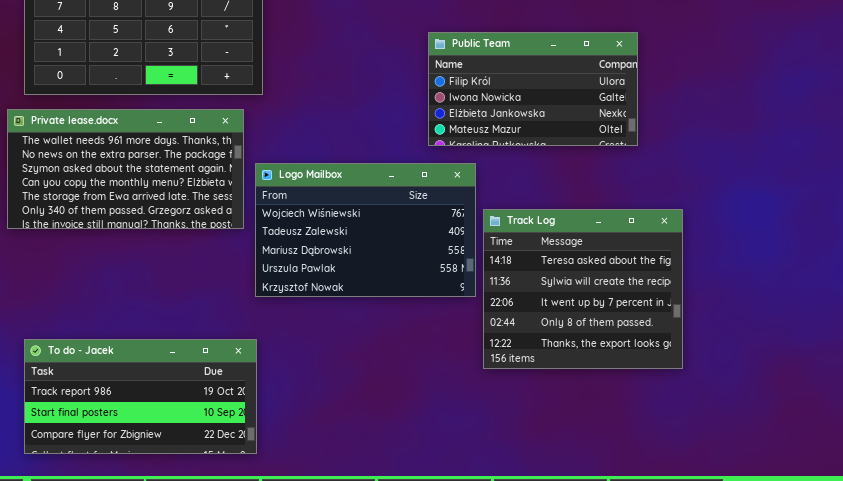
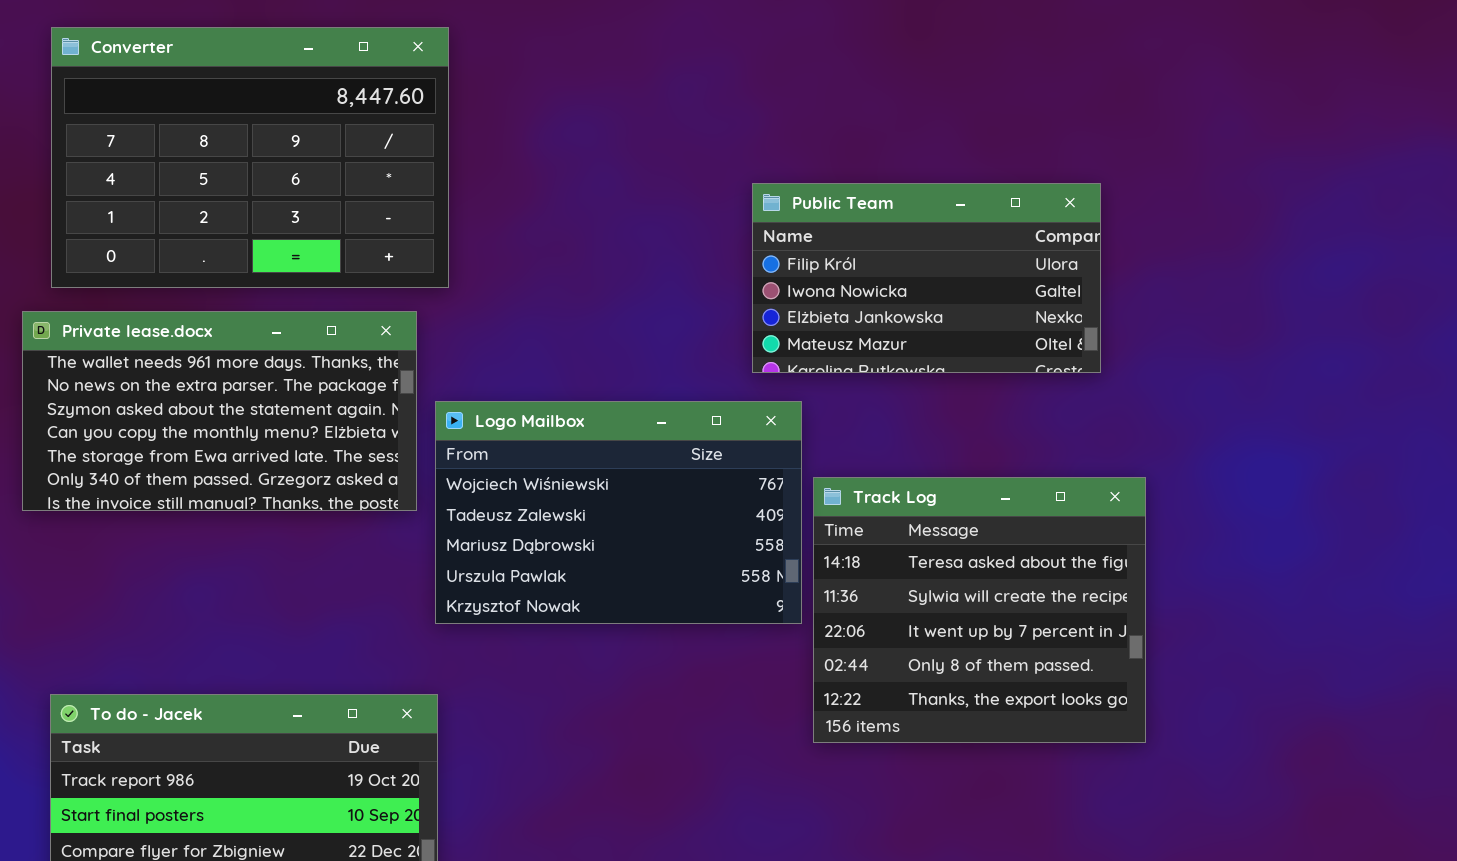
Public Team: [428,32,638,146] -> [752,183,1101,373], moved

